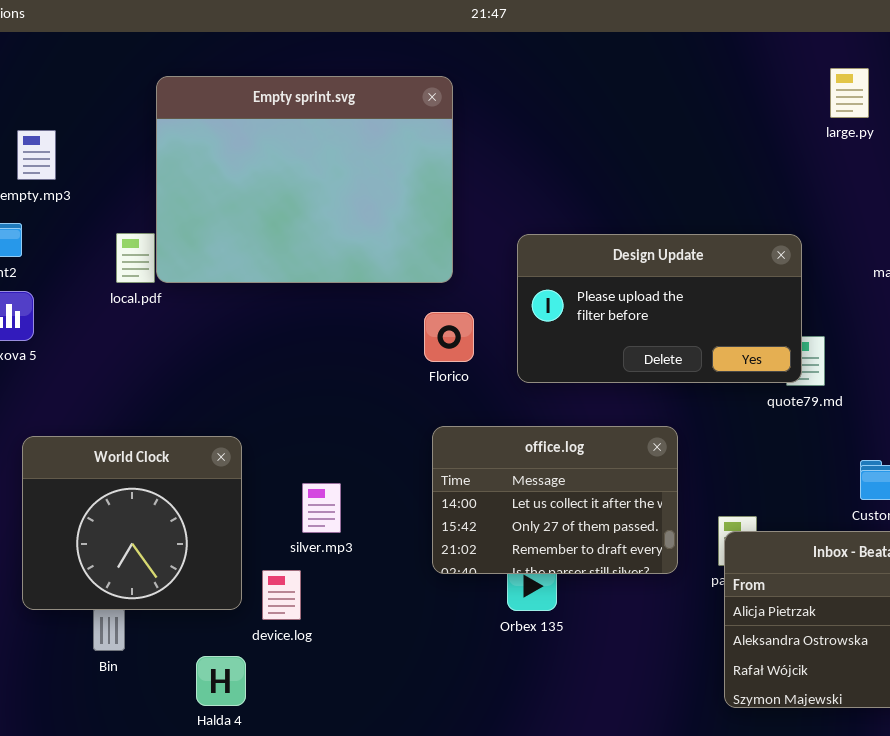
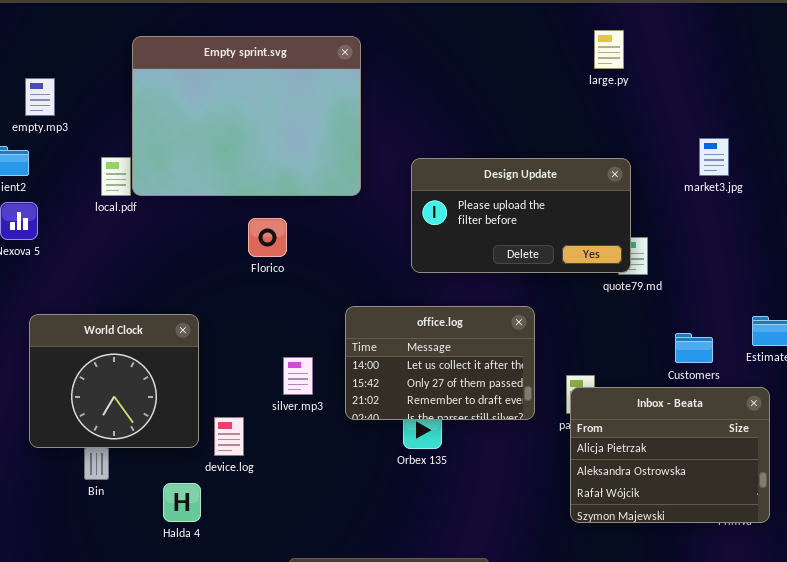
large.py: [830,68,869,118] -> [594,30,624,69], moved
Florico: [424,312,474,362] -> [248,218,287,257], moved
silver.mp3: [302,483,341,533] -> [283,357,313,395], moved

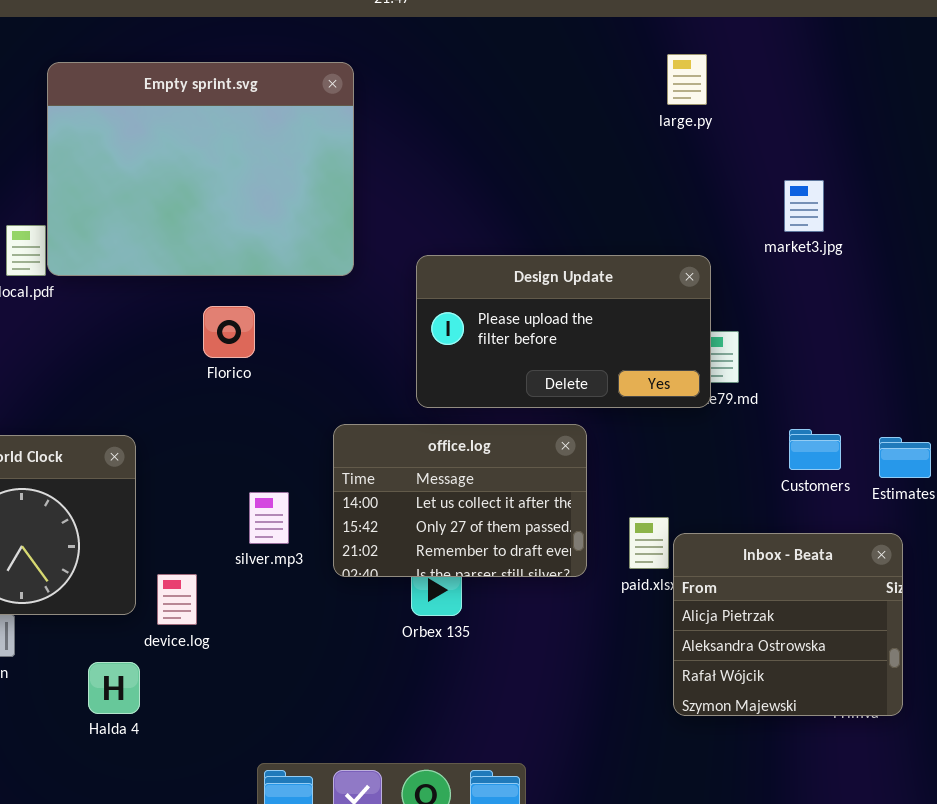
market3.jpg: [699,138,729,176] -> [784,180,824,232], moved
Design Update: [411,158,631,273] -> [416,255,711,408], moved
Customers: [675,333,713,363] -> [789,429,841,470], moved
Inbox - Beata: [570,387,770,523] -> [673,533,903,716], resized

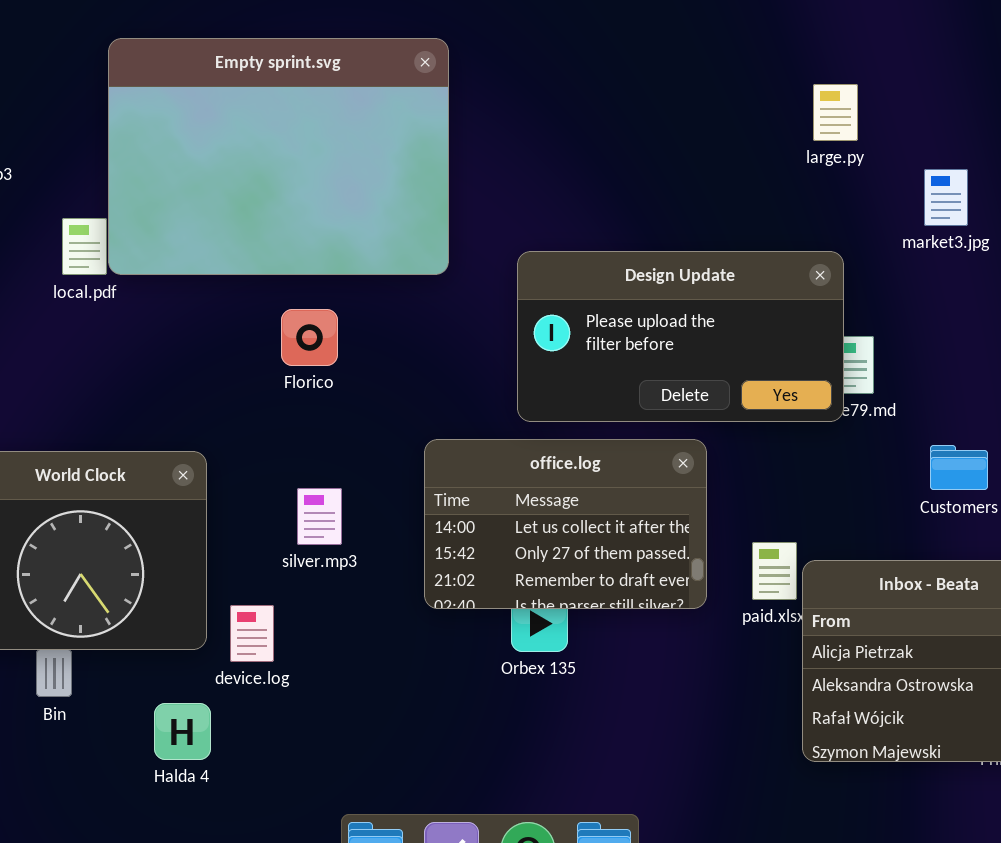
large.py: [667,54,707,105] -> [813,84,858,141], moved
silver.mp3: [249,492,289,544] -> [297,488,342,545], moved

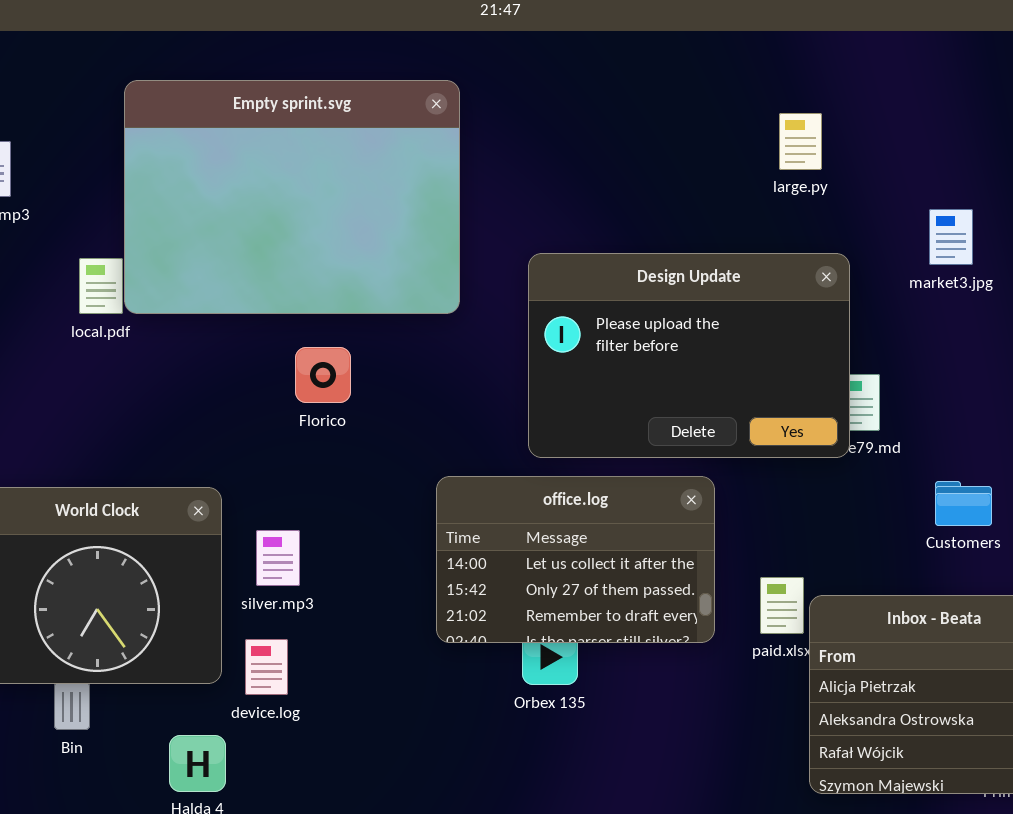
large.py: [813,84,858,141] -> [779,113,822,170], moved
Design Update: [517,251,844,422] -> [528,253,850,458], resized
silver.mp3: [297,488,342,545] -> [256,530,300,586], moved

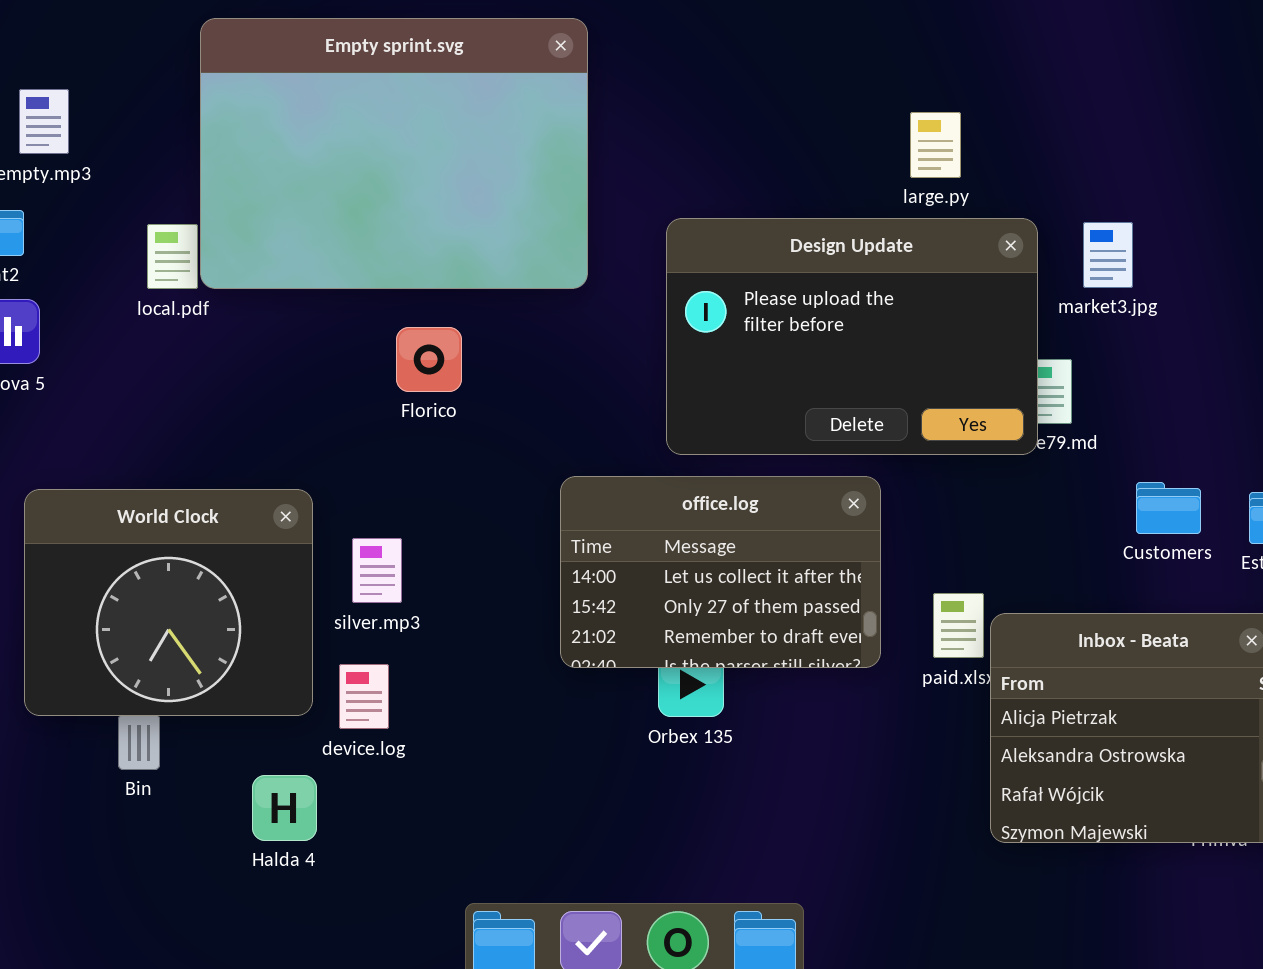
large.py: [779,113,822,170] -> [910,112,961,178], moved
market3.jpg: [929,209,973,265] -> [1083,222,1133,288], moved

